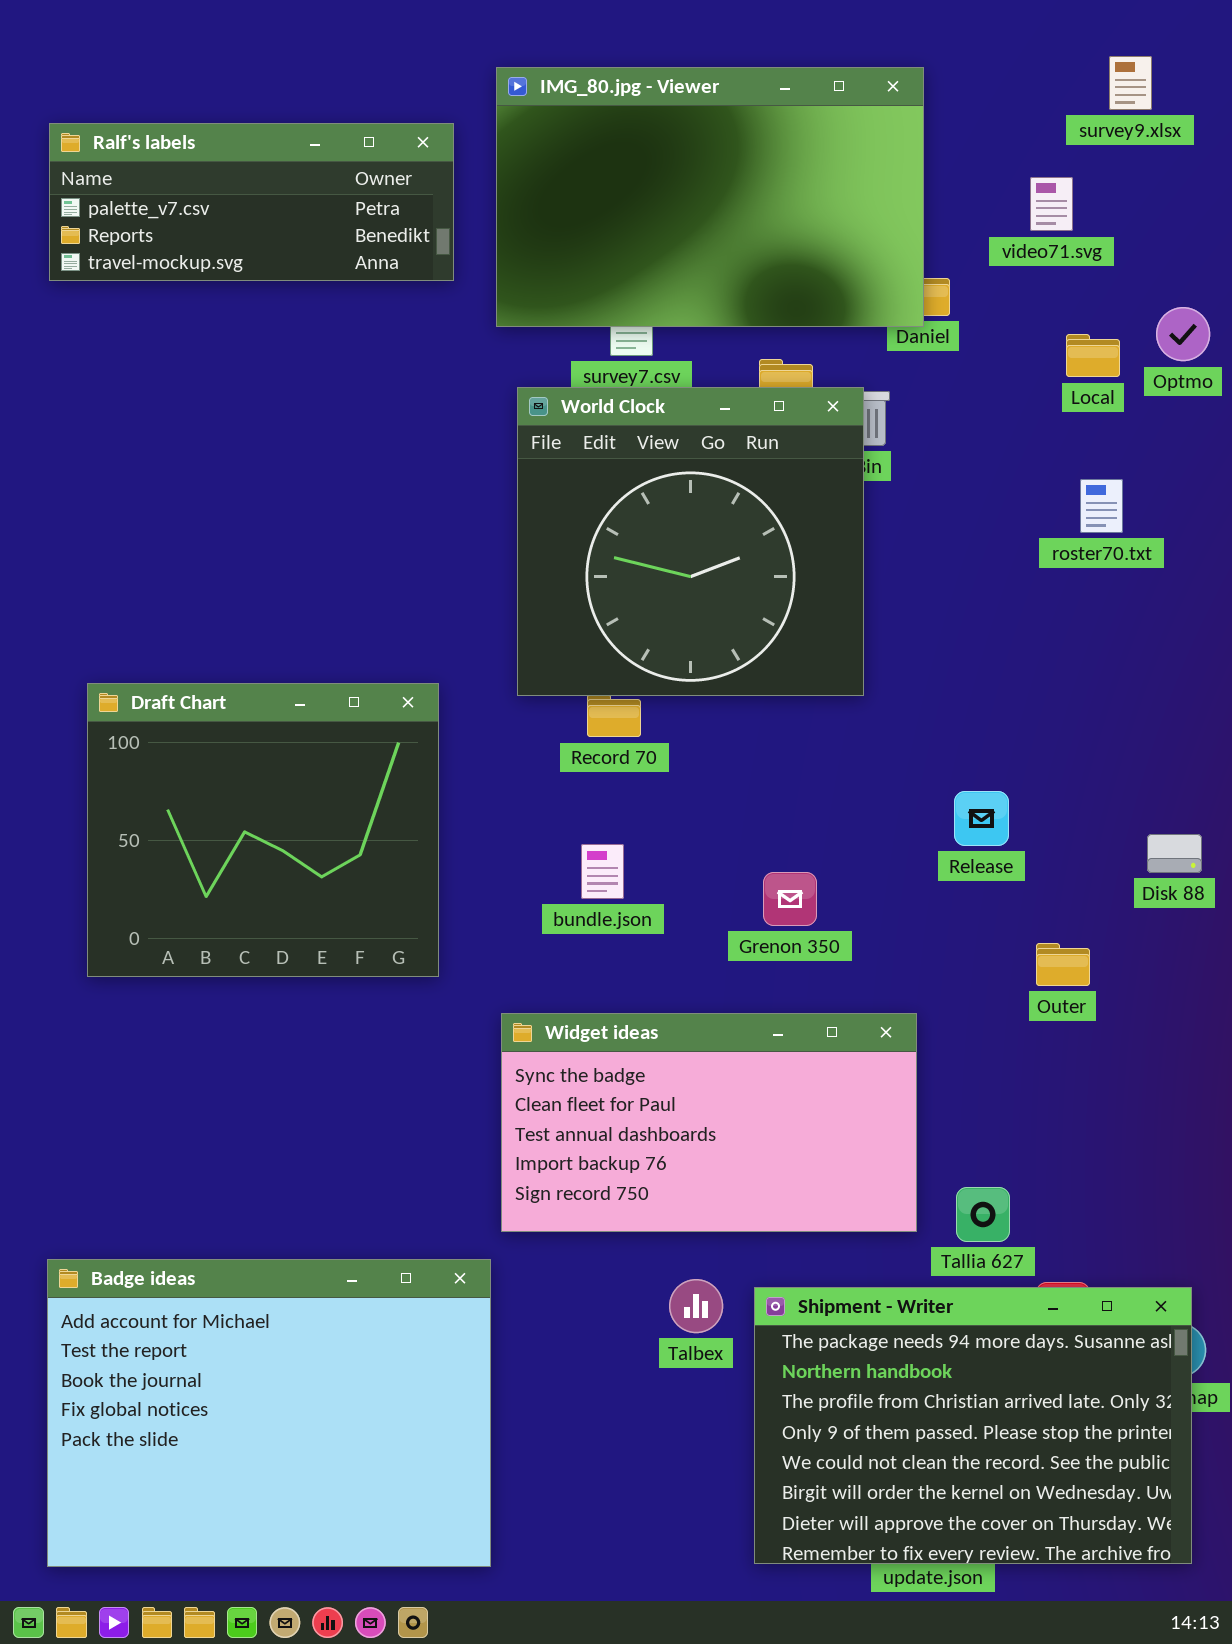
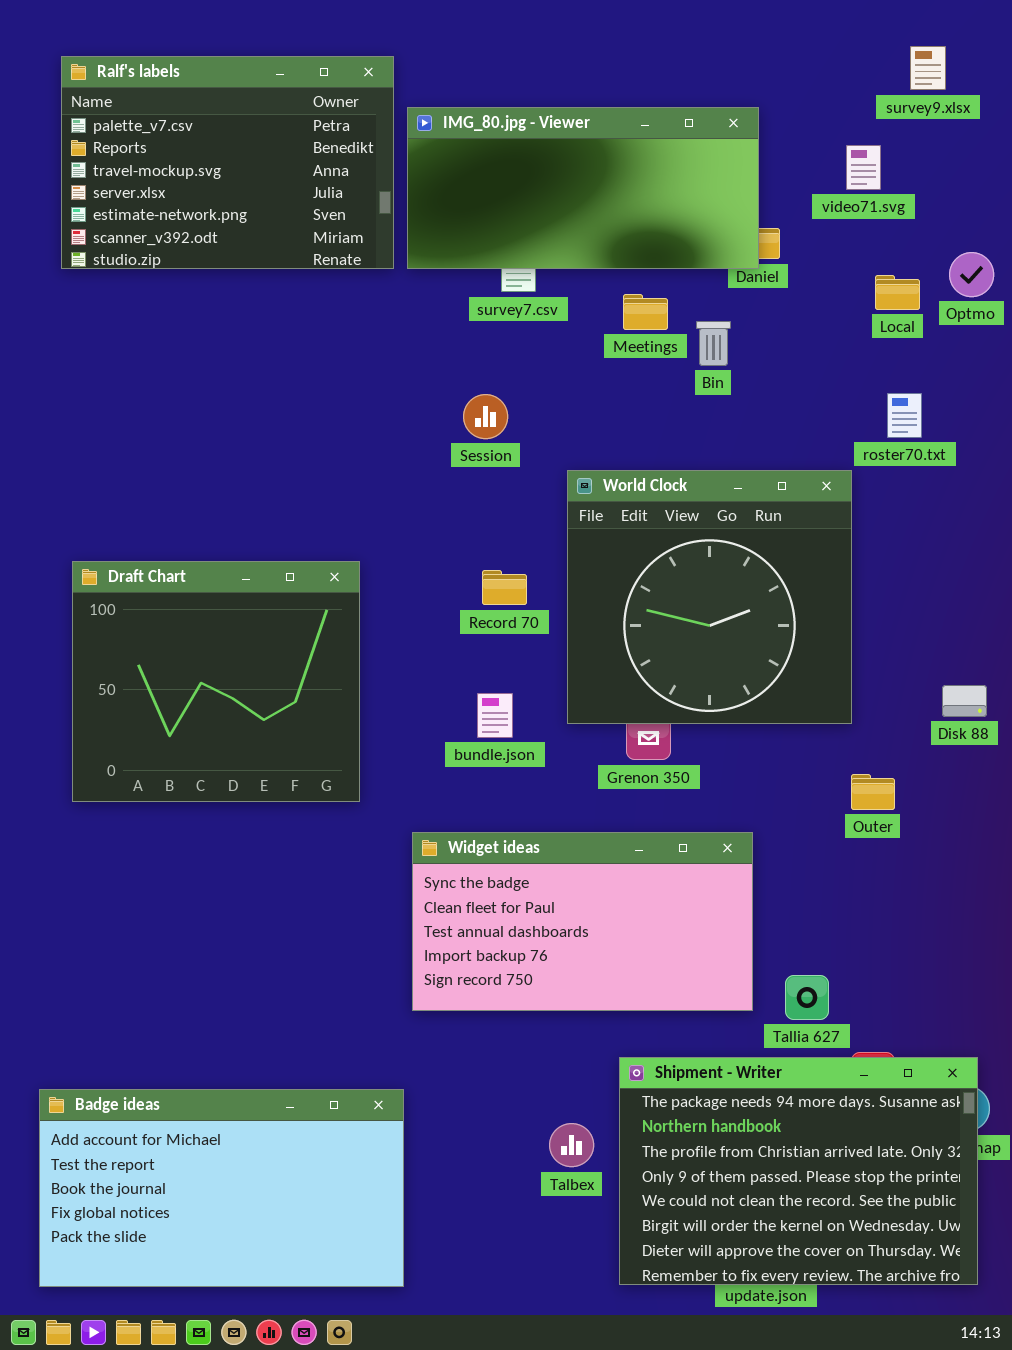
IMG_80.jpg - Viewer: [496,67,924,327] -> [407,107,759,269], resized
Ralf's labels: [49,123,454,281] -> [61,56,394,269], moved, resized
World Clock: [517,387,864,696] -> [567,470,852,724], moved
Badge ideas: [47,1259,491,1567] -> [39,1089,404,1287], resized
Talbex: [669,1279,723,1333] -> [549,1123,594,1167], moved

